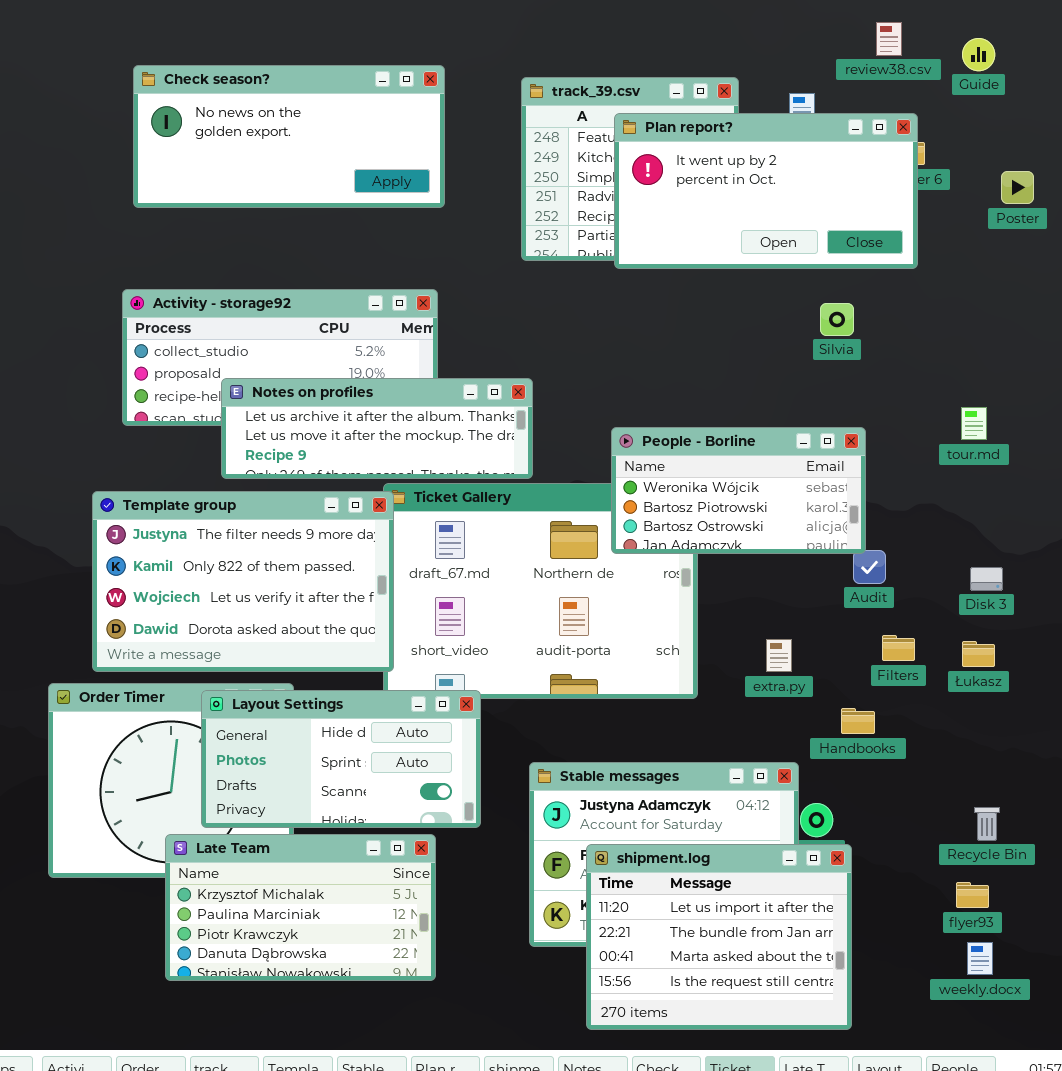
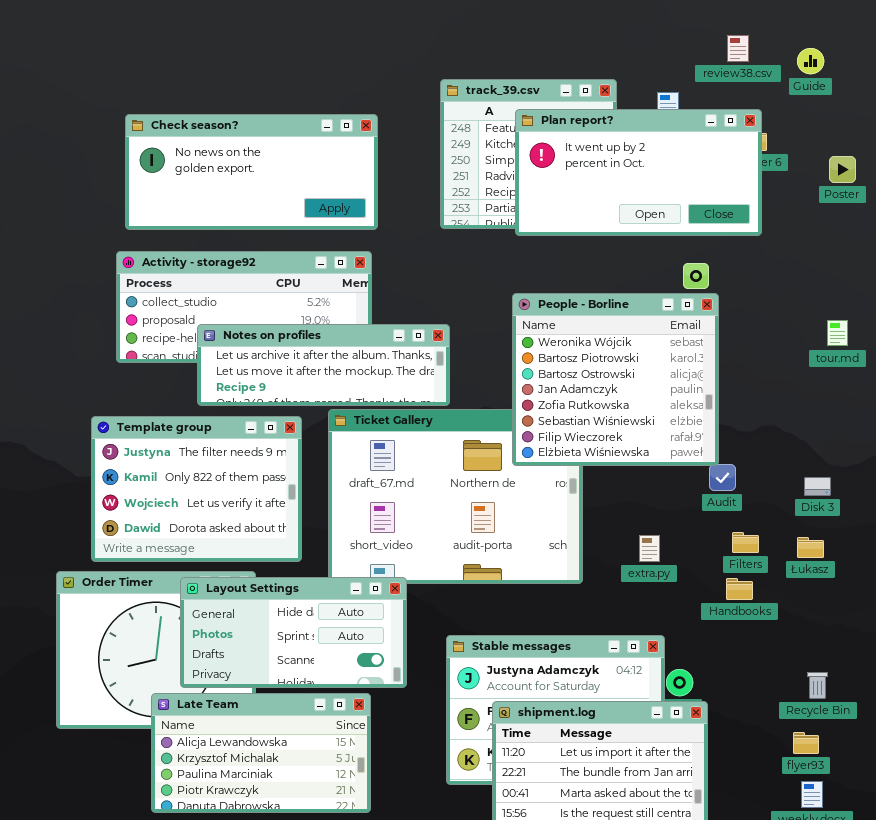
Check season?: [133,65,445,208] -> [125,114,378,230], moved
tour.md: [961,407,987,440] -> [827,320,848,346], moved
People - Borline: [611,427,866,554] -> [512,293,719,466], resized
Template group: [92,491,394,672] -> [91,416,302,562], resized
Handbooks: [841,708,875,734] -> [726,578,753,600], moved
Late Team: [165,834,436,981] -> [151,693,371,813], scrolled up 1 row

